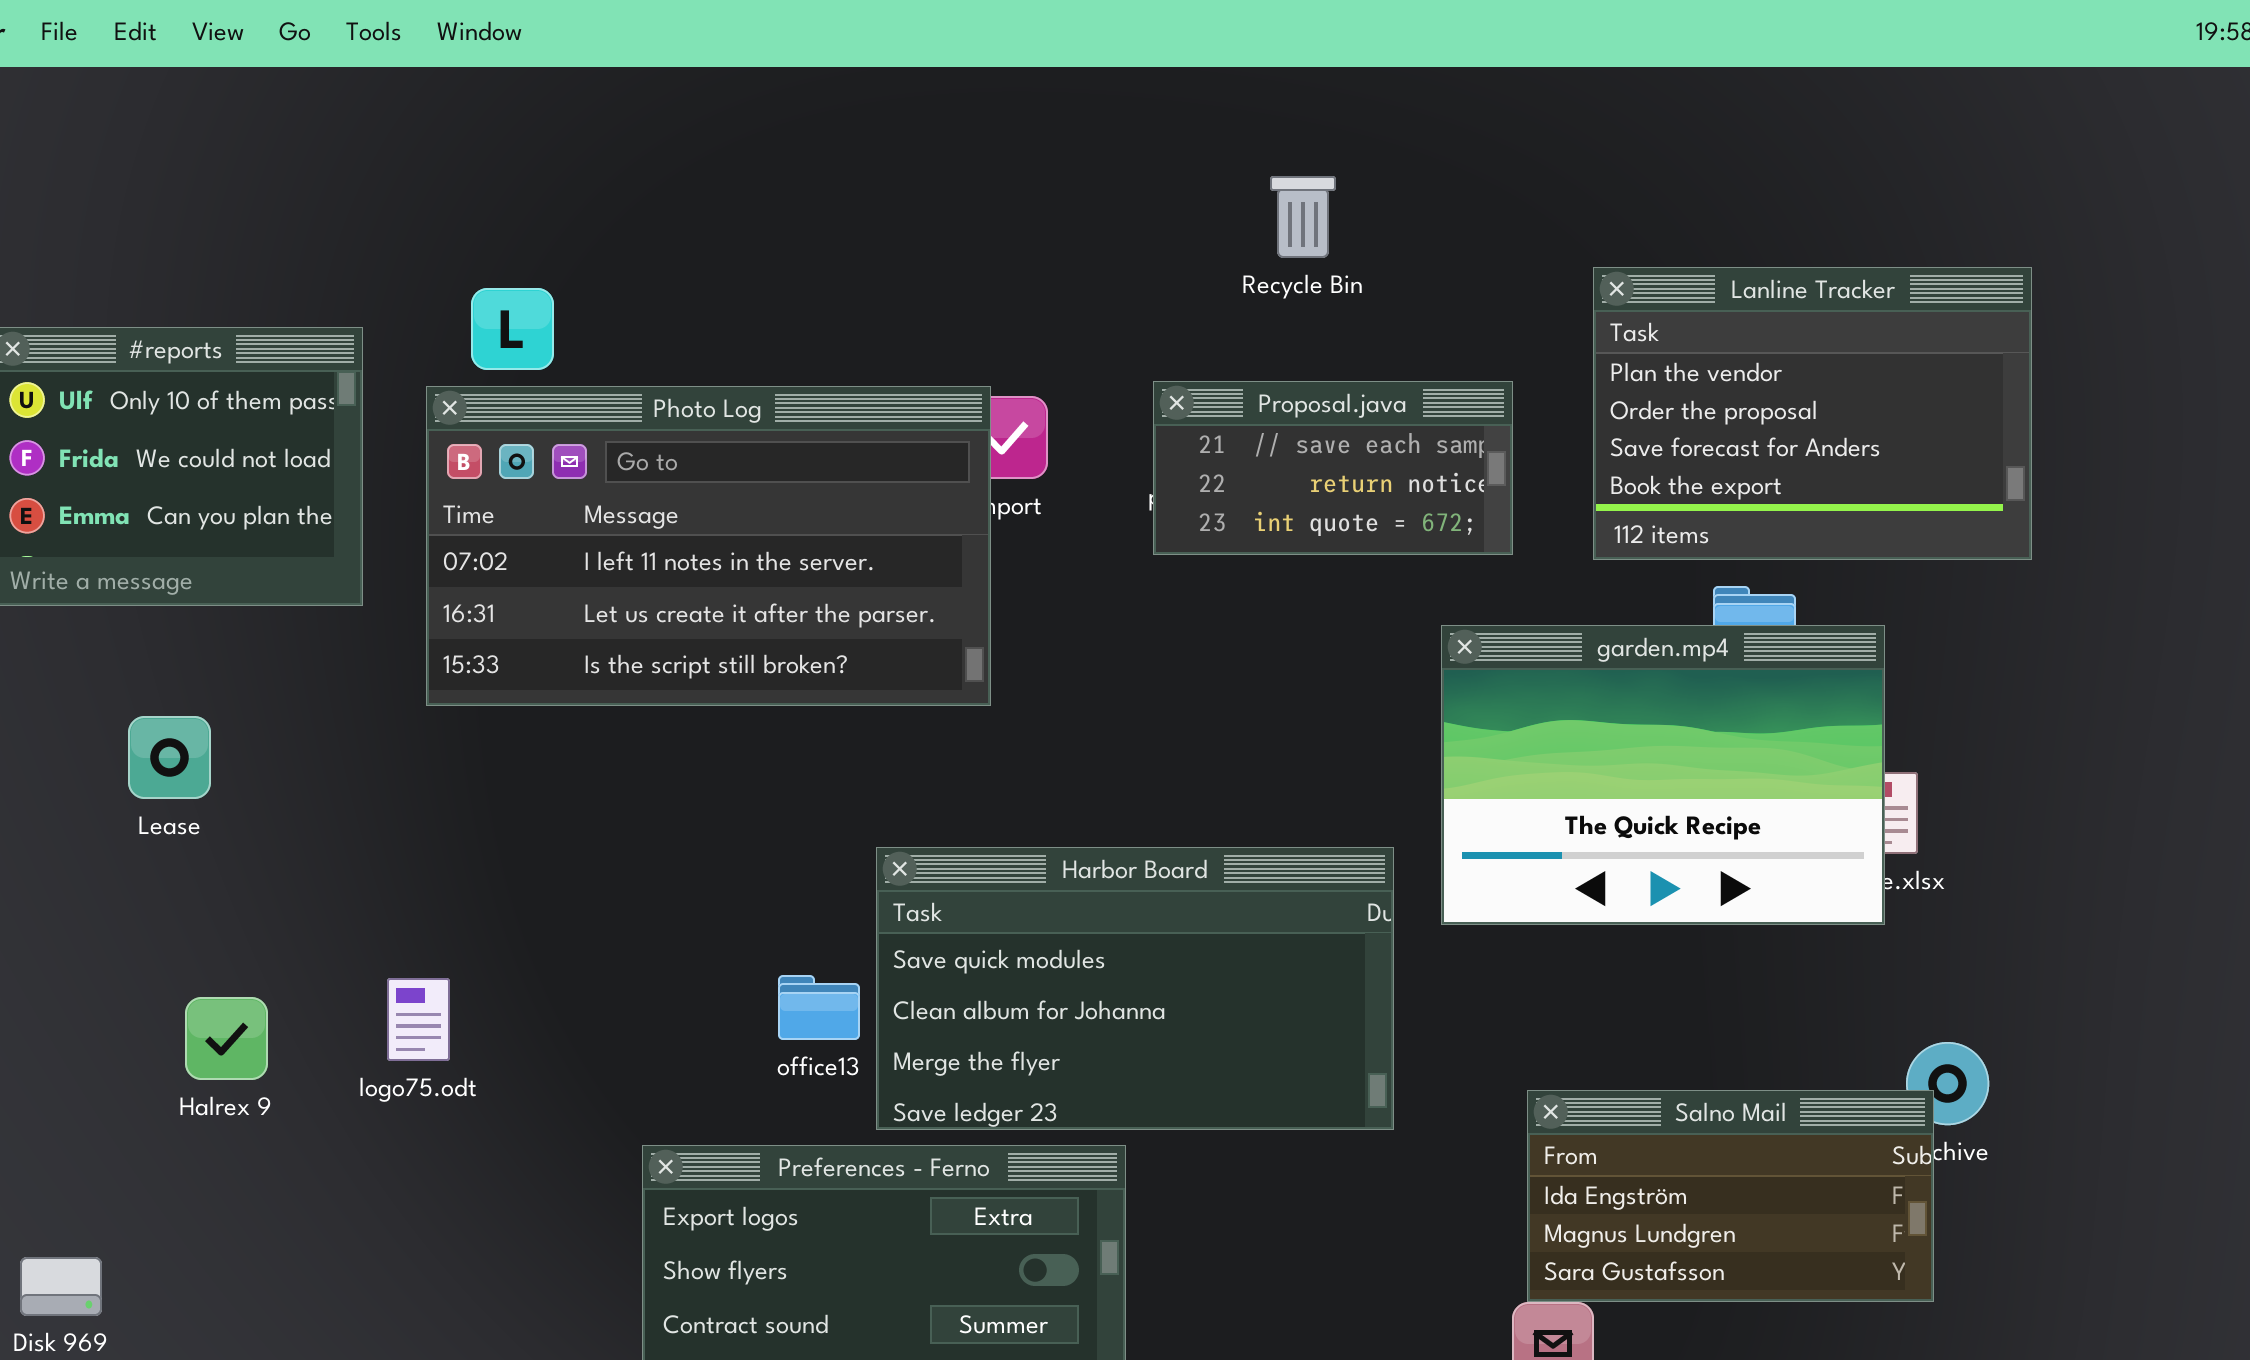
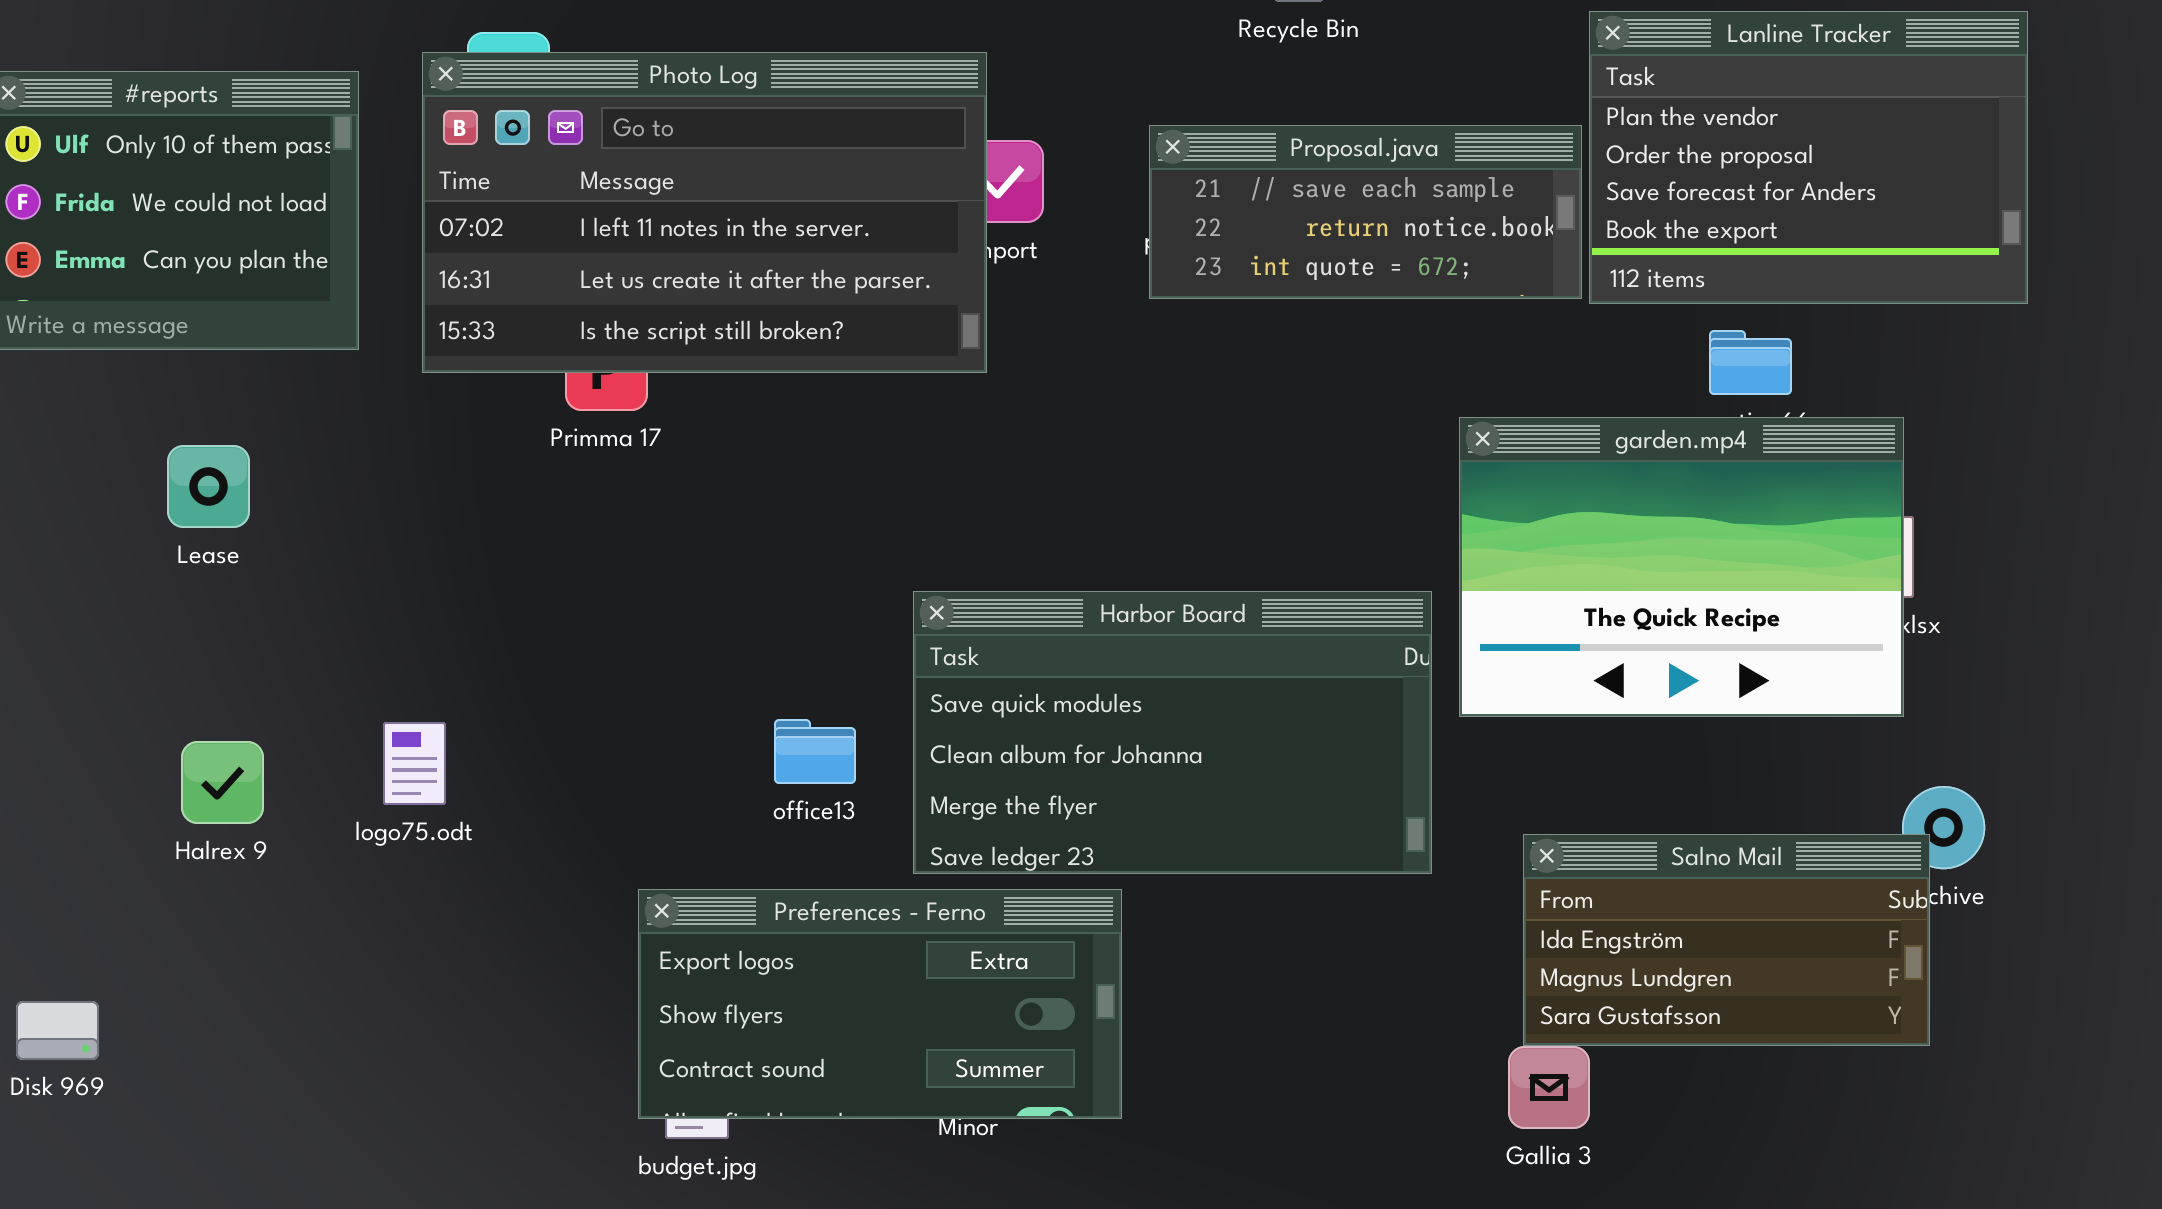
Proposal.java: [1153,381,1513,555] -> [1149,125,1582,299], resized
Photo Log: [426,386,991,706] -> [422,52,987,373], moved
garden.mp4: [1441,625,1885,925] -> [1459,417,1904,717], moved
Lease: [128,716,211,799] -> [167,445,250,528], moved
Harbor Board: [876,847,1394,1130] -> [913,591,1432,874], moved

